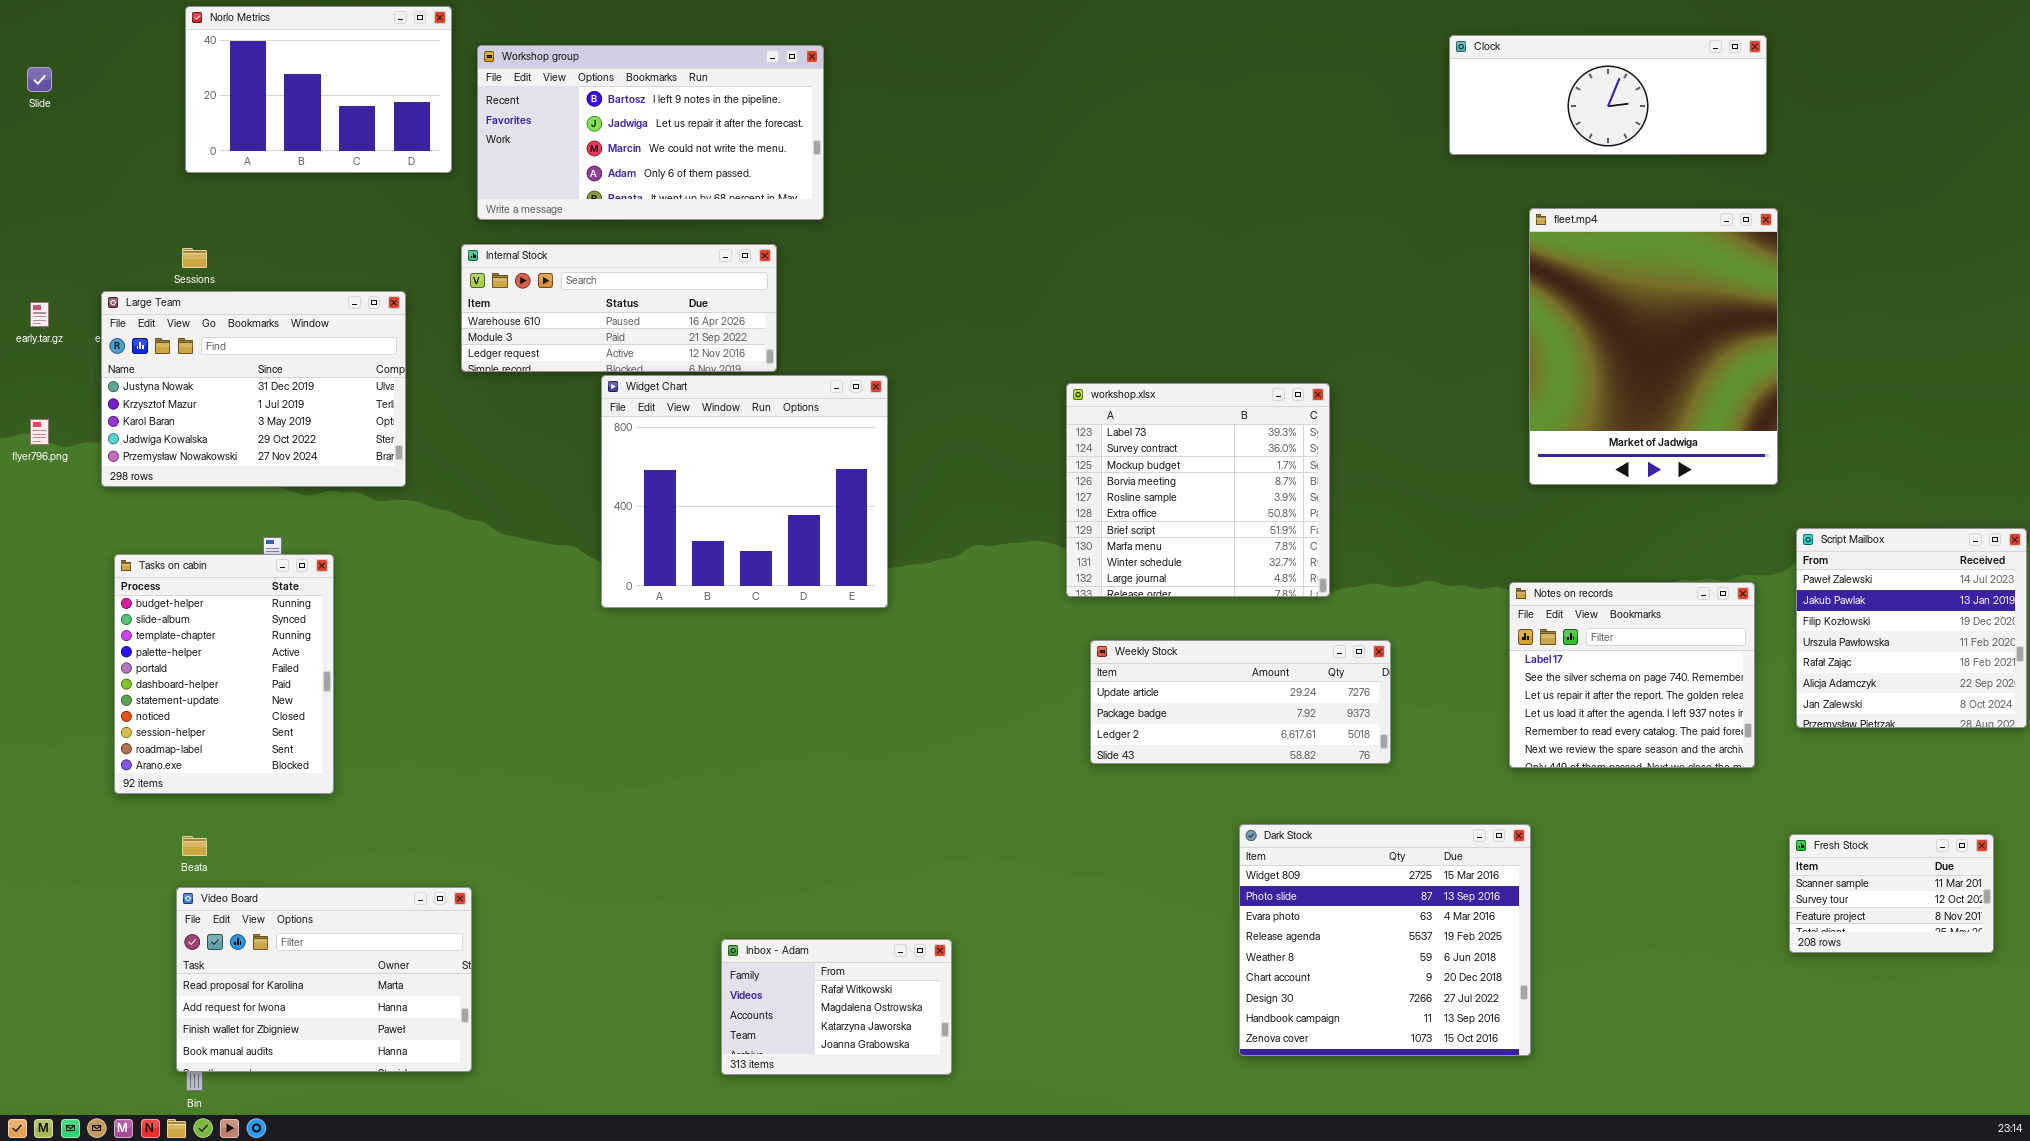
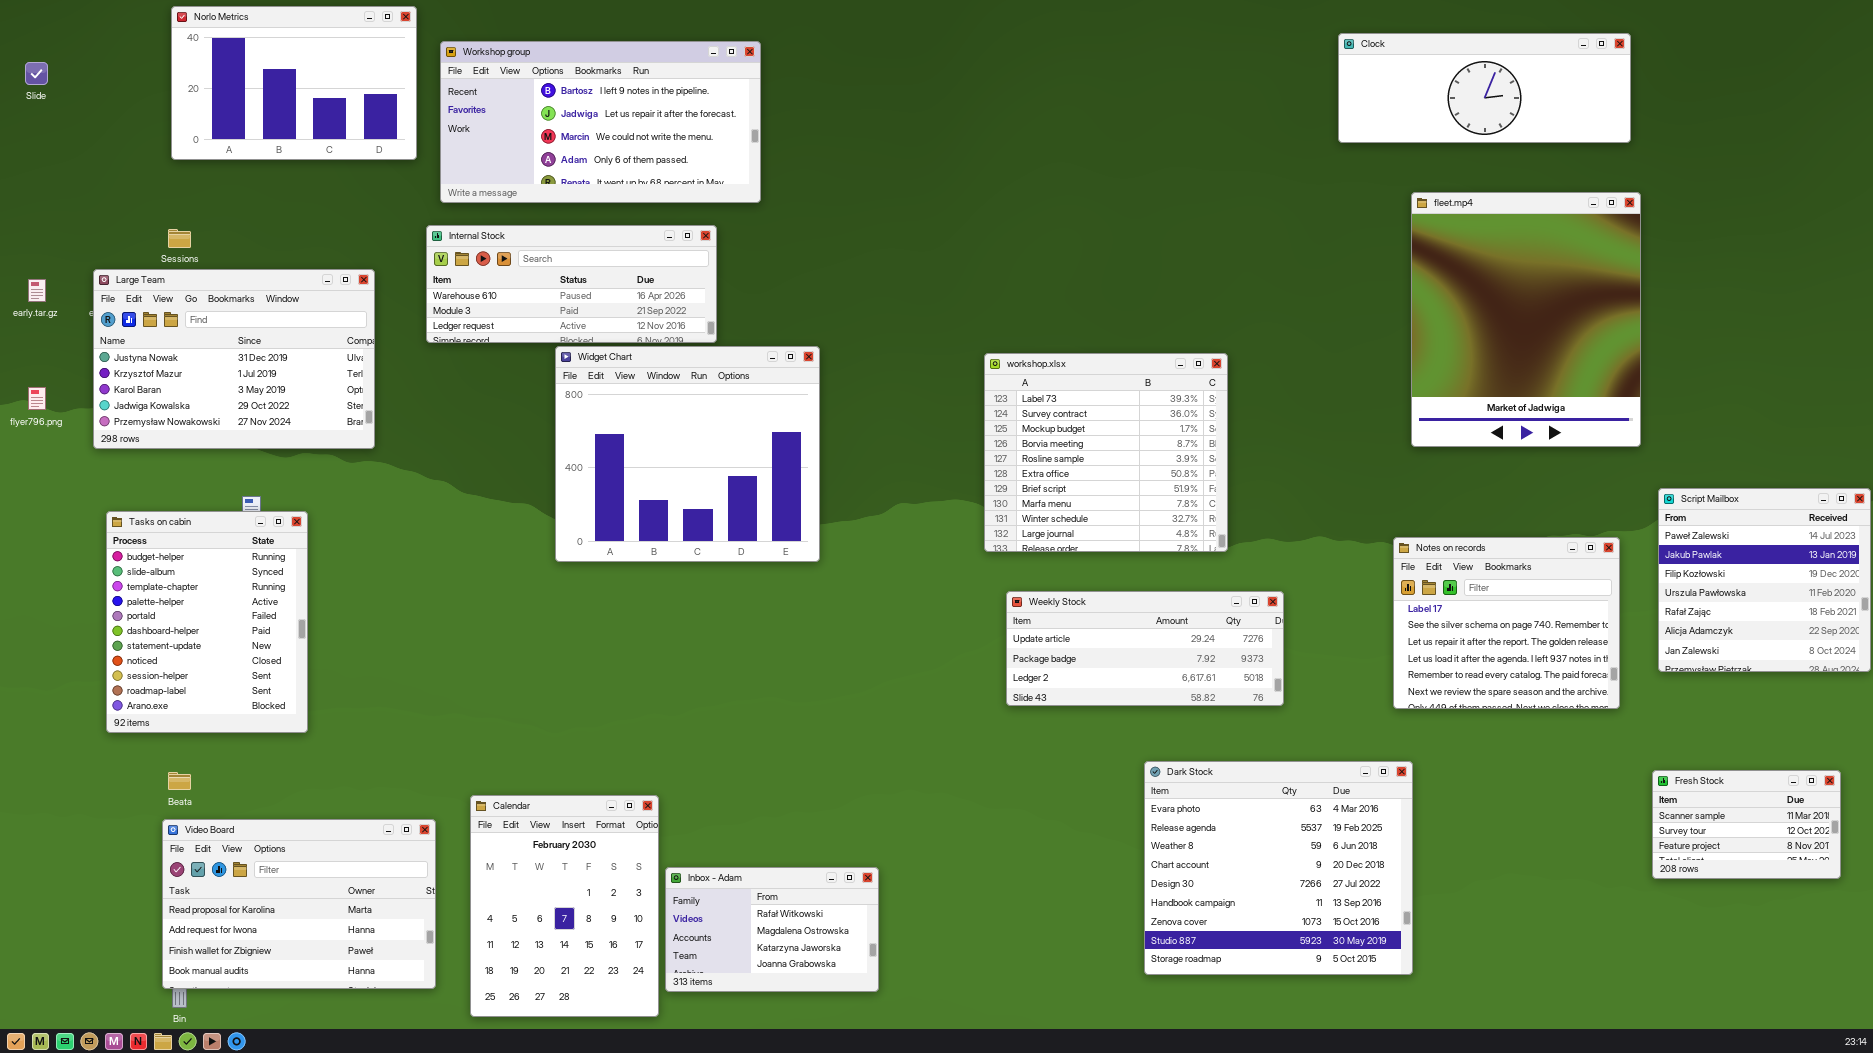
Dark Stock: [1239,824,1531,1056] -> [1144,761,1413,975], scrolled down 2 rows
Calendar: none -> [470,795,659,1017], opened

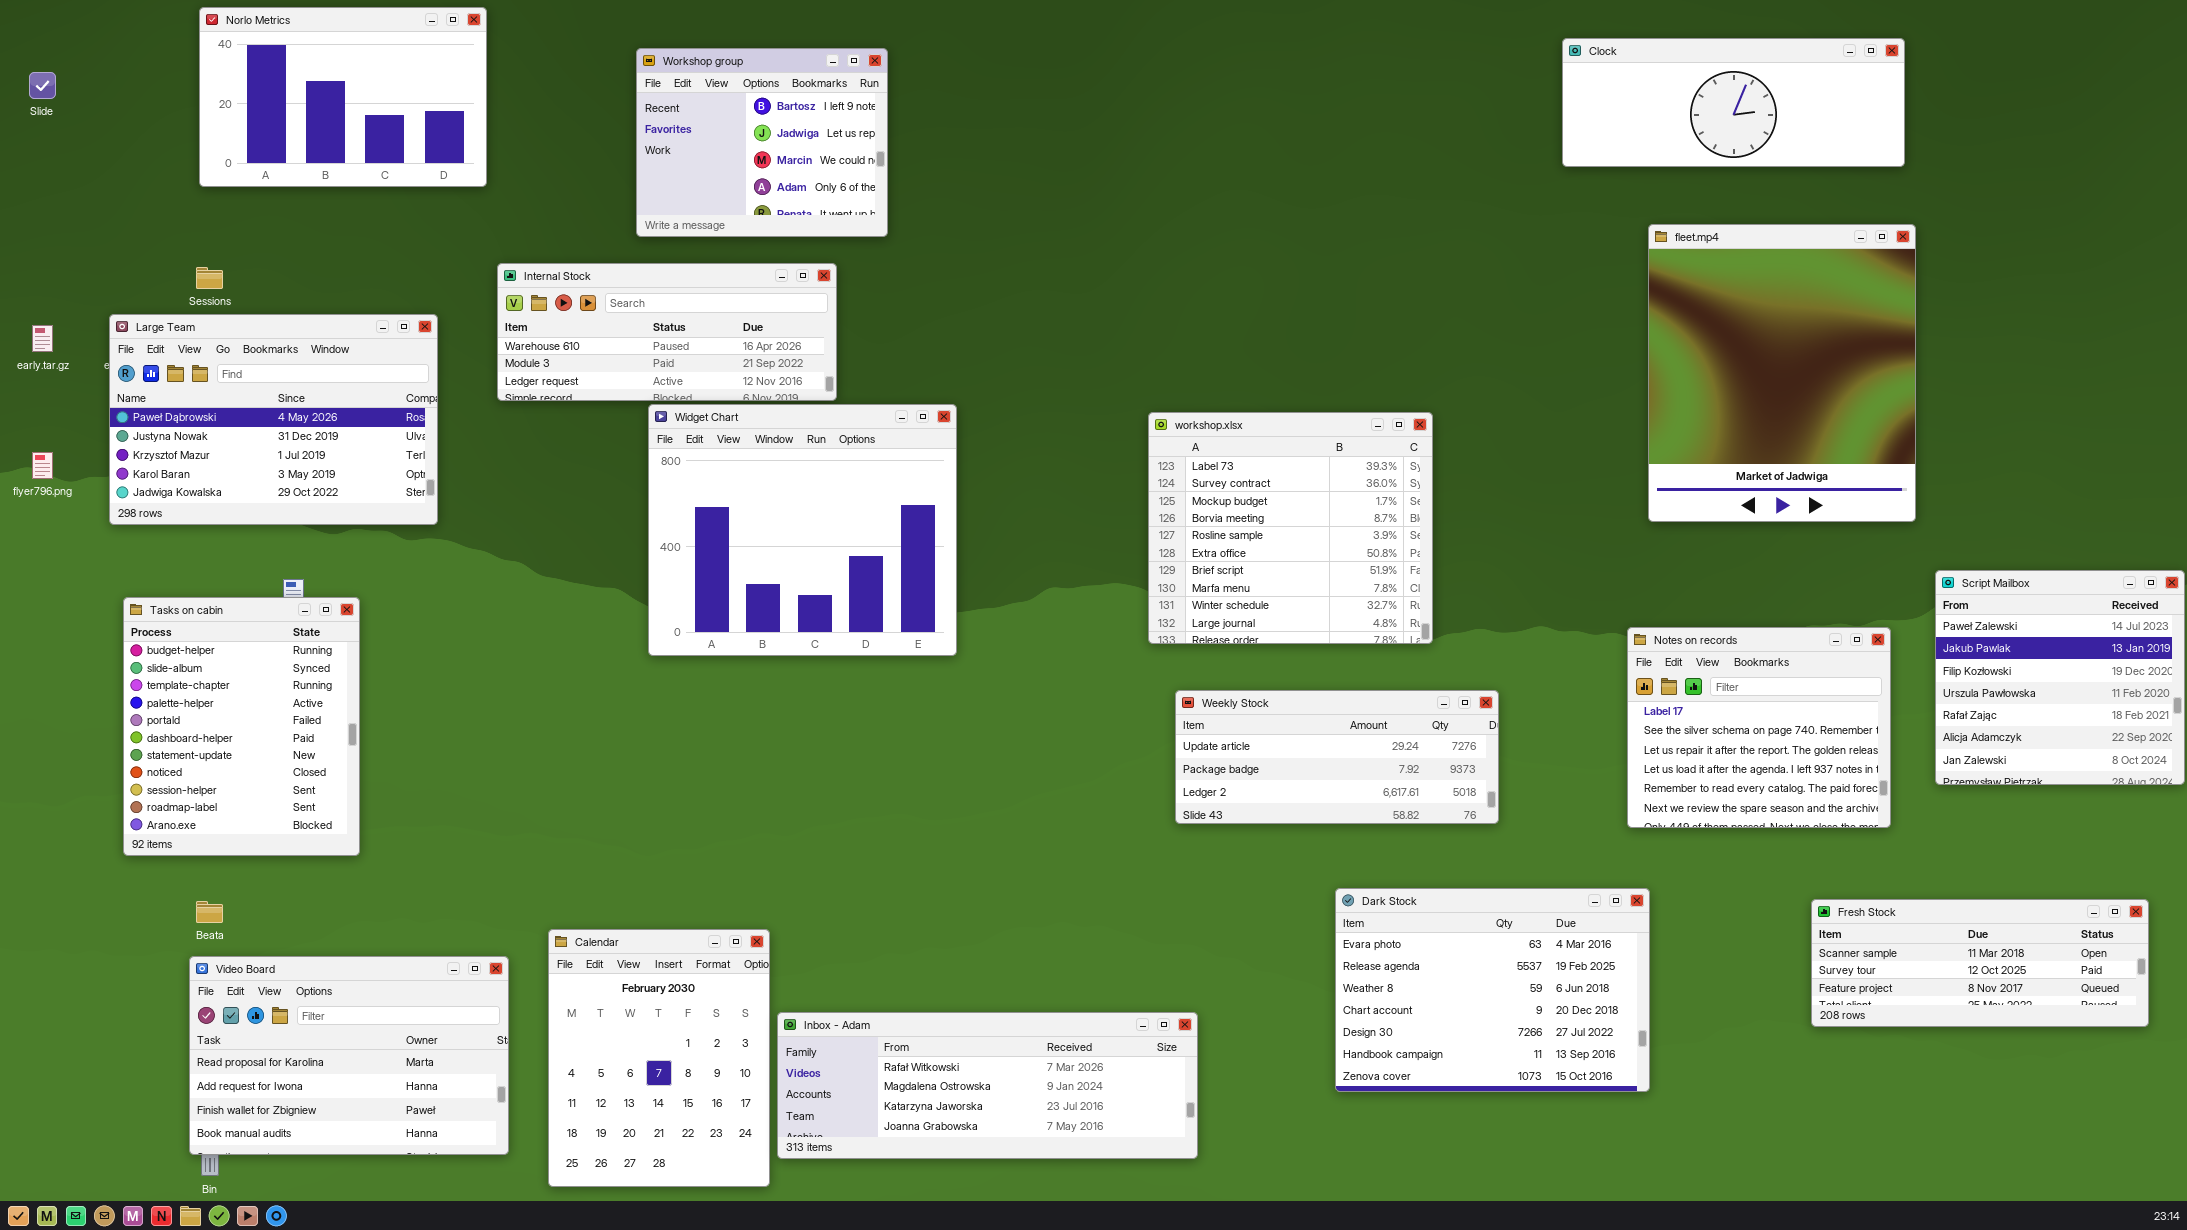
Workshop group: [440,41,761,203] -> [636,48,888,237], resized
Large Team: [93,269,375,449] -> [109,314,438,525], scrolled up 1 row
Dark Stock: [1144,761,1413,975] -> [1335,888,1650,1092], resized
Fresh Stock: [1652,770,1841,879] -> [1811,899,2149,1027], resized
Inbox - Adam: [665,867,879,992] -> [777,1012,1198,1159], resized

